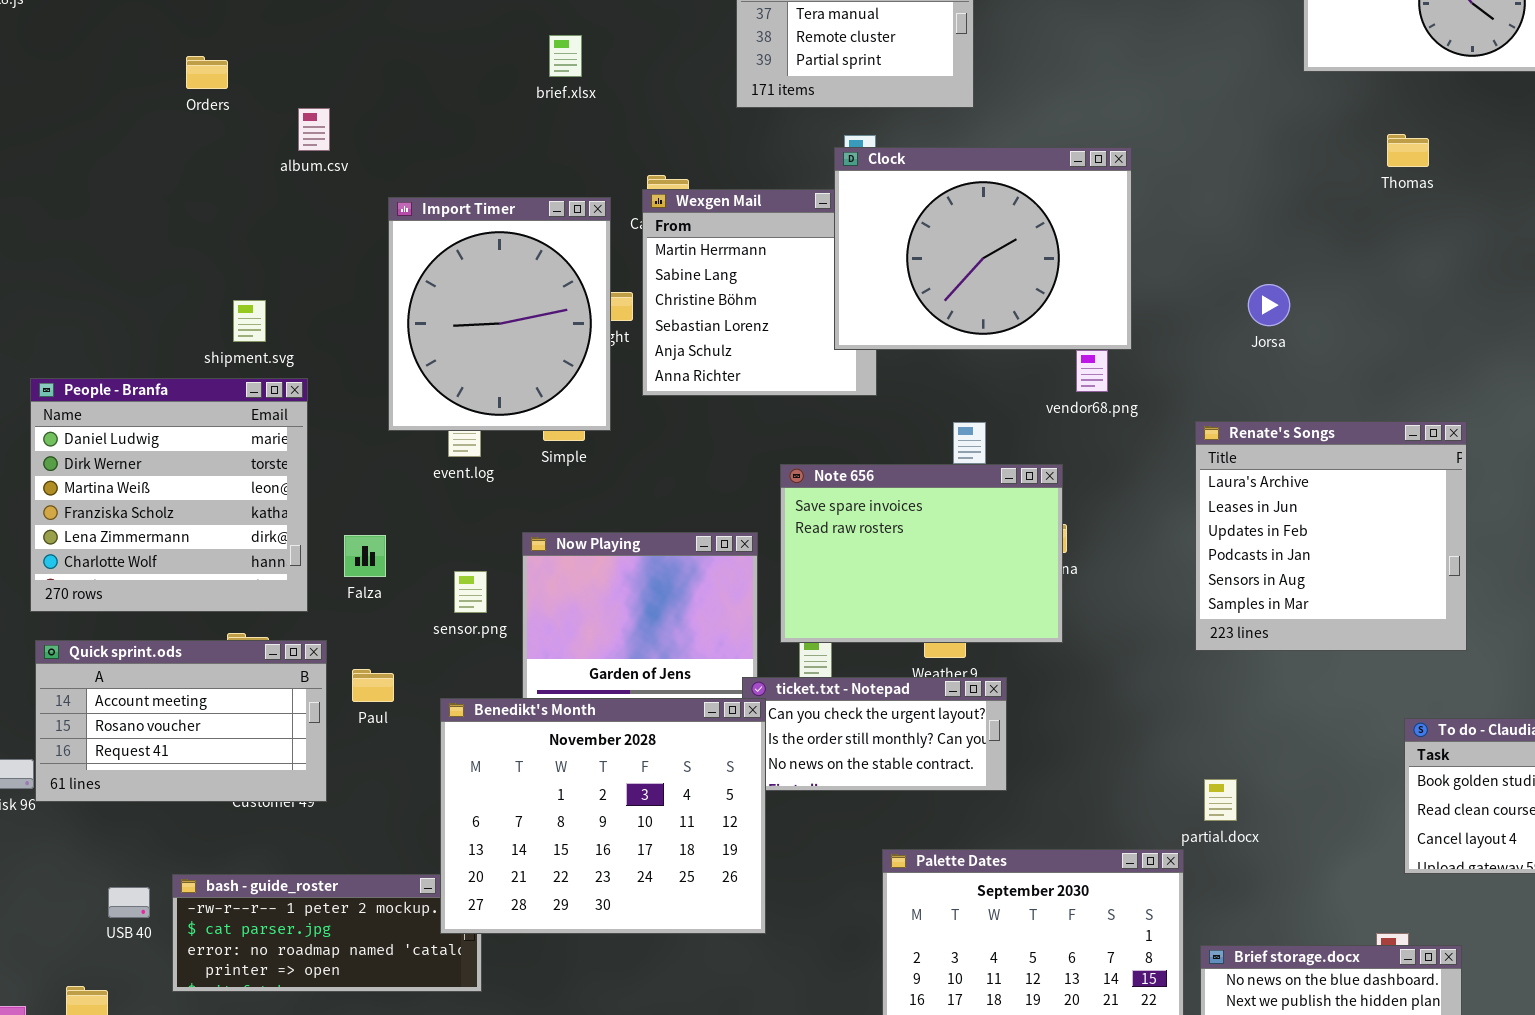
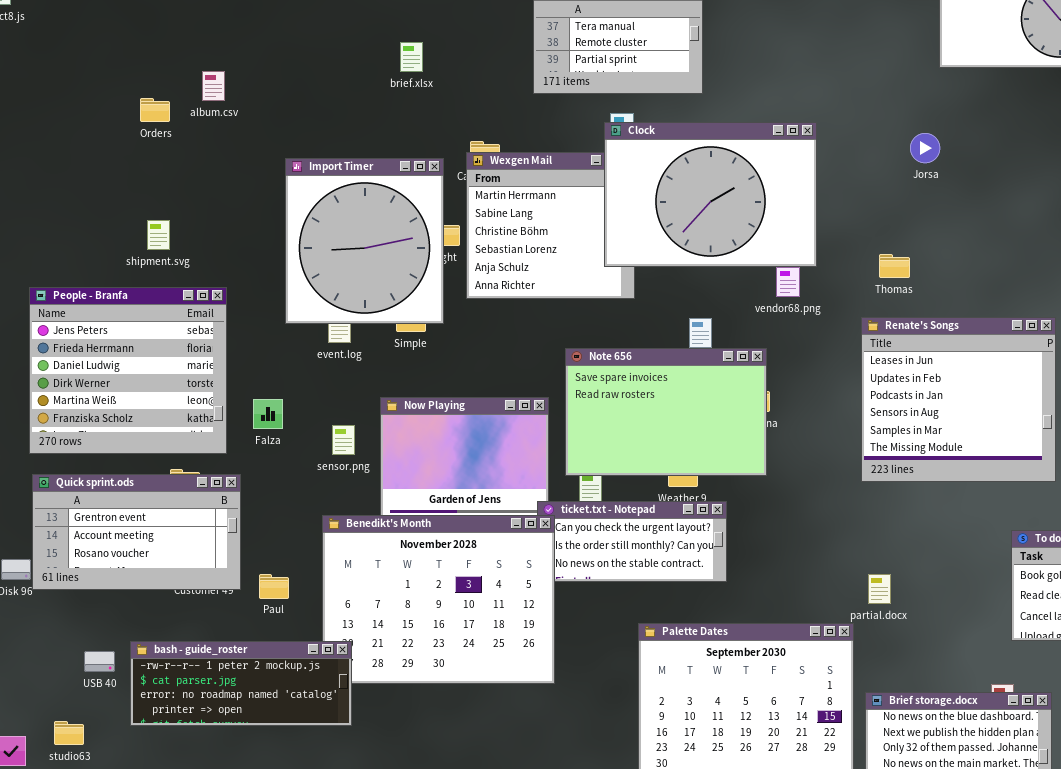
Orders: [186,56,228,89] -> [140,98,170,122], moved
album.csv: [298,108,330,151] -> [202,71,225,101], moved
Thomas: [1387,134,1429,167] -> [879,254,910,278], moved
Jorsa: [1248,284,1290,326] -> [910,133,940,163], moved
shipment.svg: [233,300,266,342] -> [147,220,170,250], moved
People - Branfa: [30,378,308,612] -> [29,287,227,454], scrolled up 2 rows
Renate's Songs: [1195,421,1467,651] -> [861,317,1056,482], scrolled down 1 row
Quick sprint.ods: [35,640,327,802] -> [32,474,241,590], scrolled up 1 row
Paul: [352,669,394,702] -> [259,574,289,599], moved
bash - guide_roster: [172,874,482,992] -> [130,641,352,726], raised

